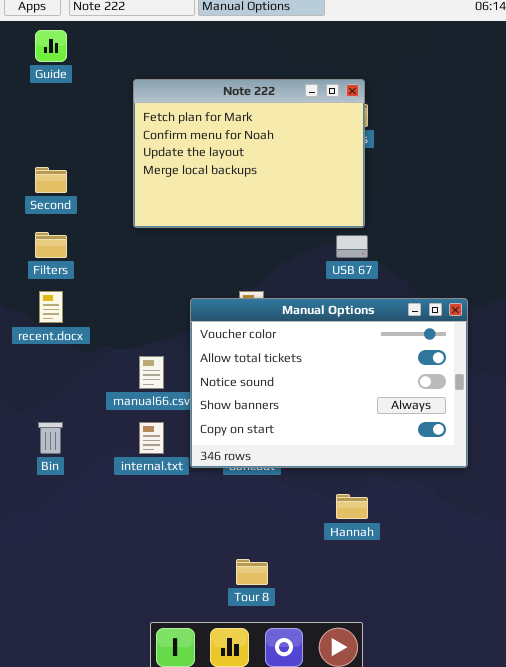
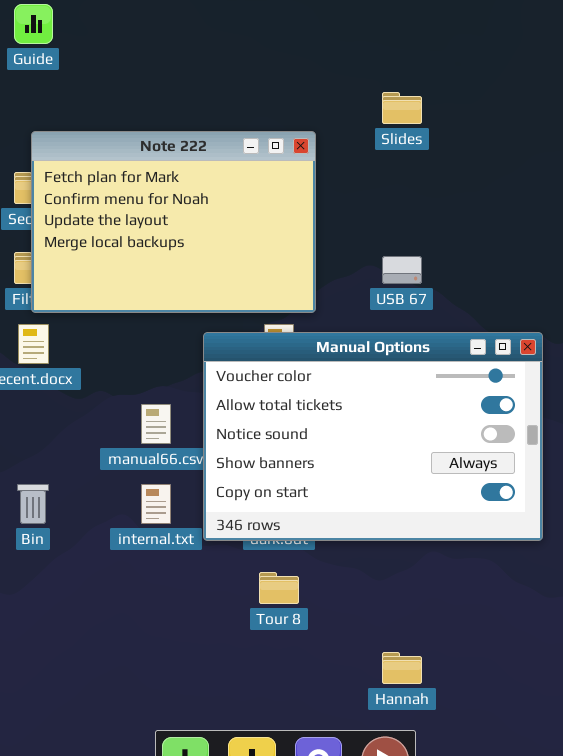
Note 222: [133,79,365,228] -> [31,131,316,313], moved
Hannah: [336,494,368,519] -> [382,652,422,684], moved
Tour 8: [236,559,268,585] -> [259,572,299,604], moved

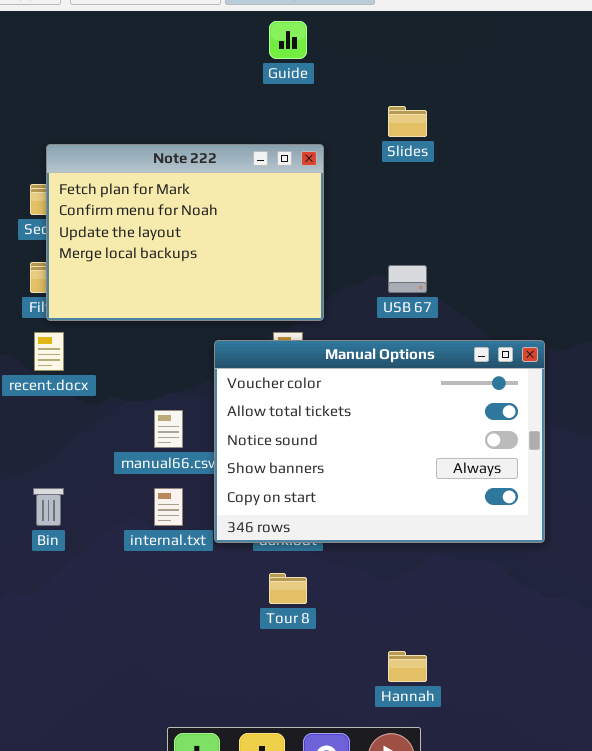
Guide: [14,4,53,44] -> [269,21,307,59], moved

